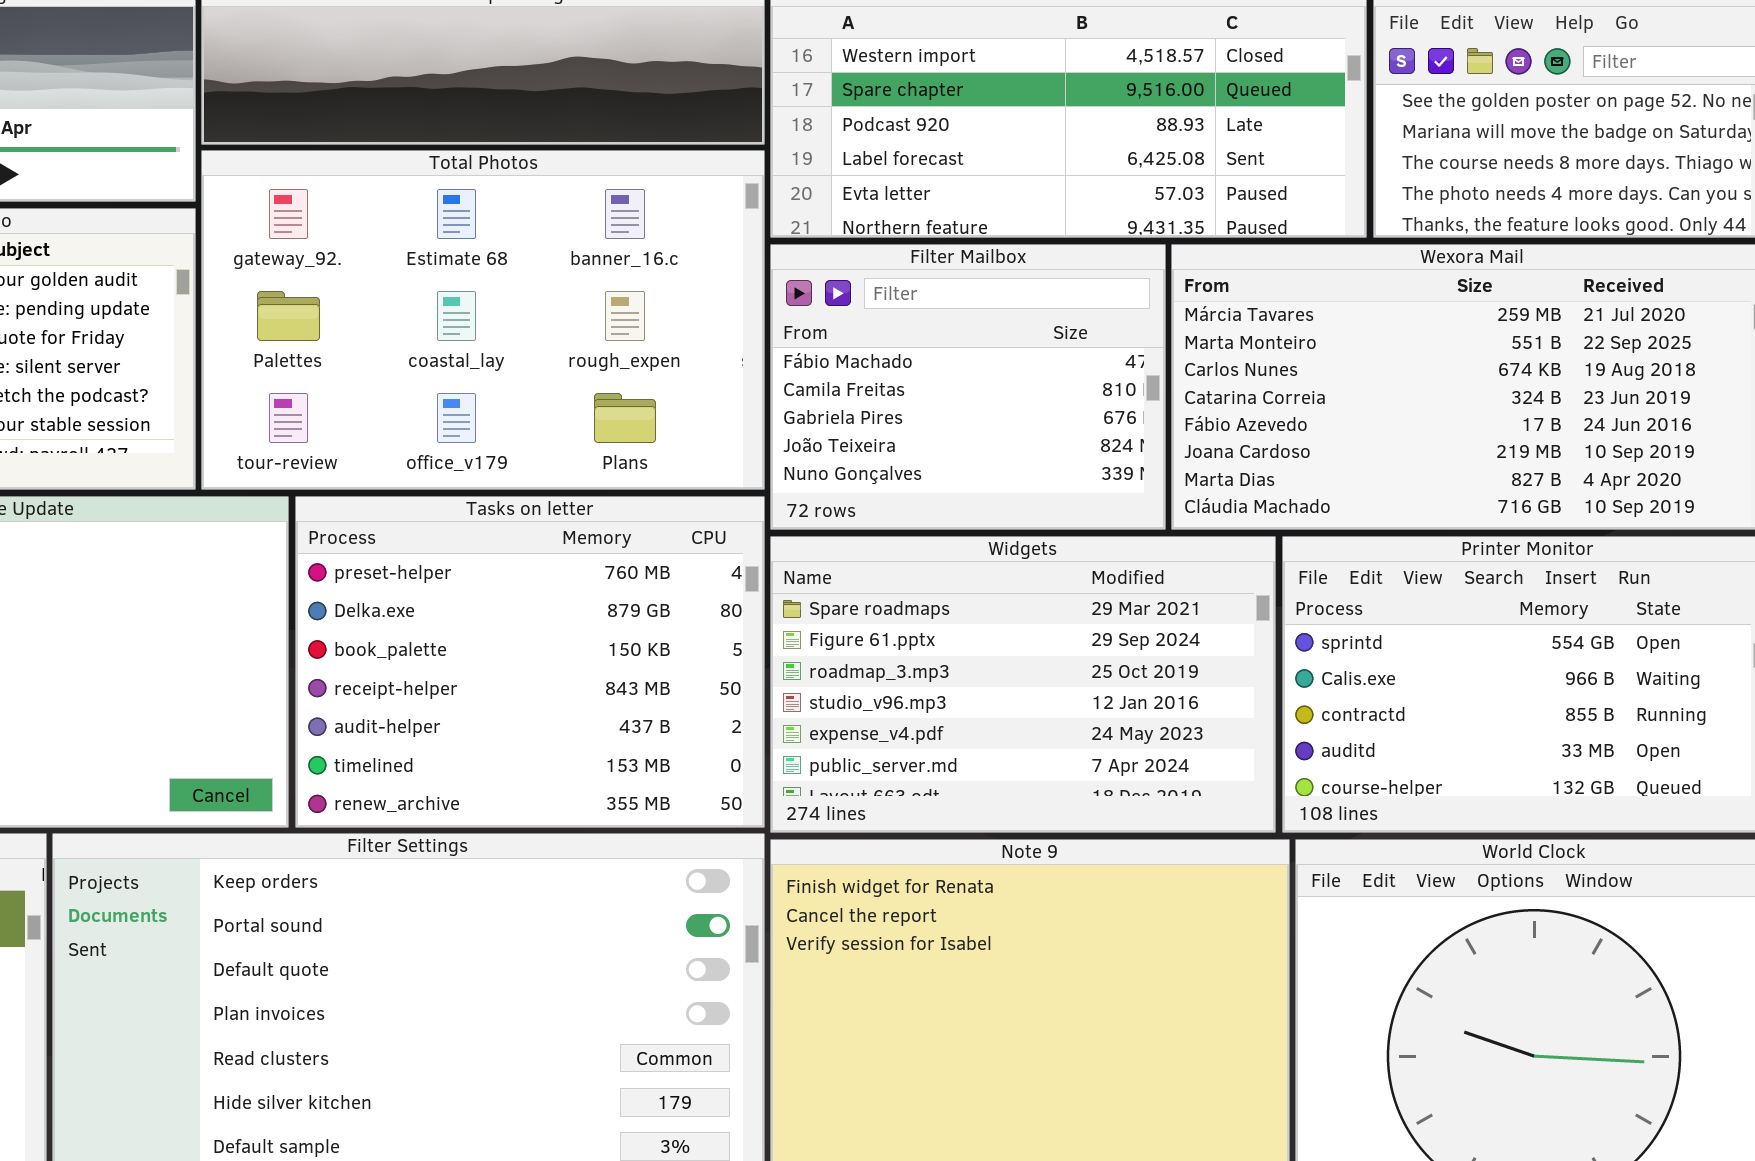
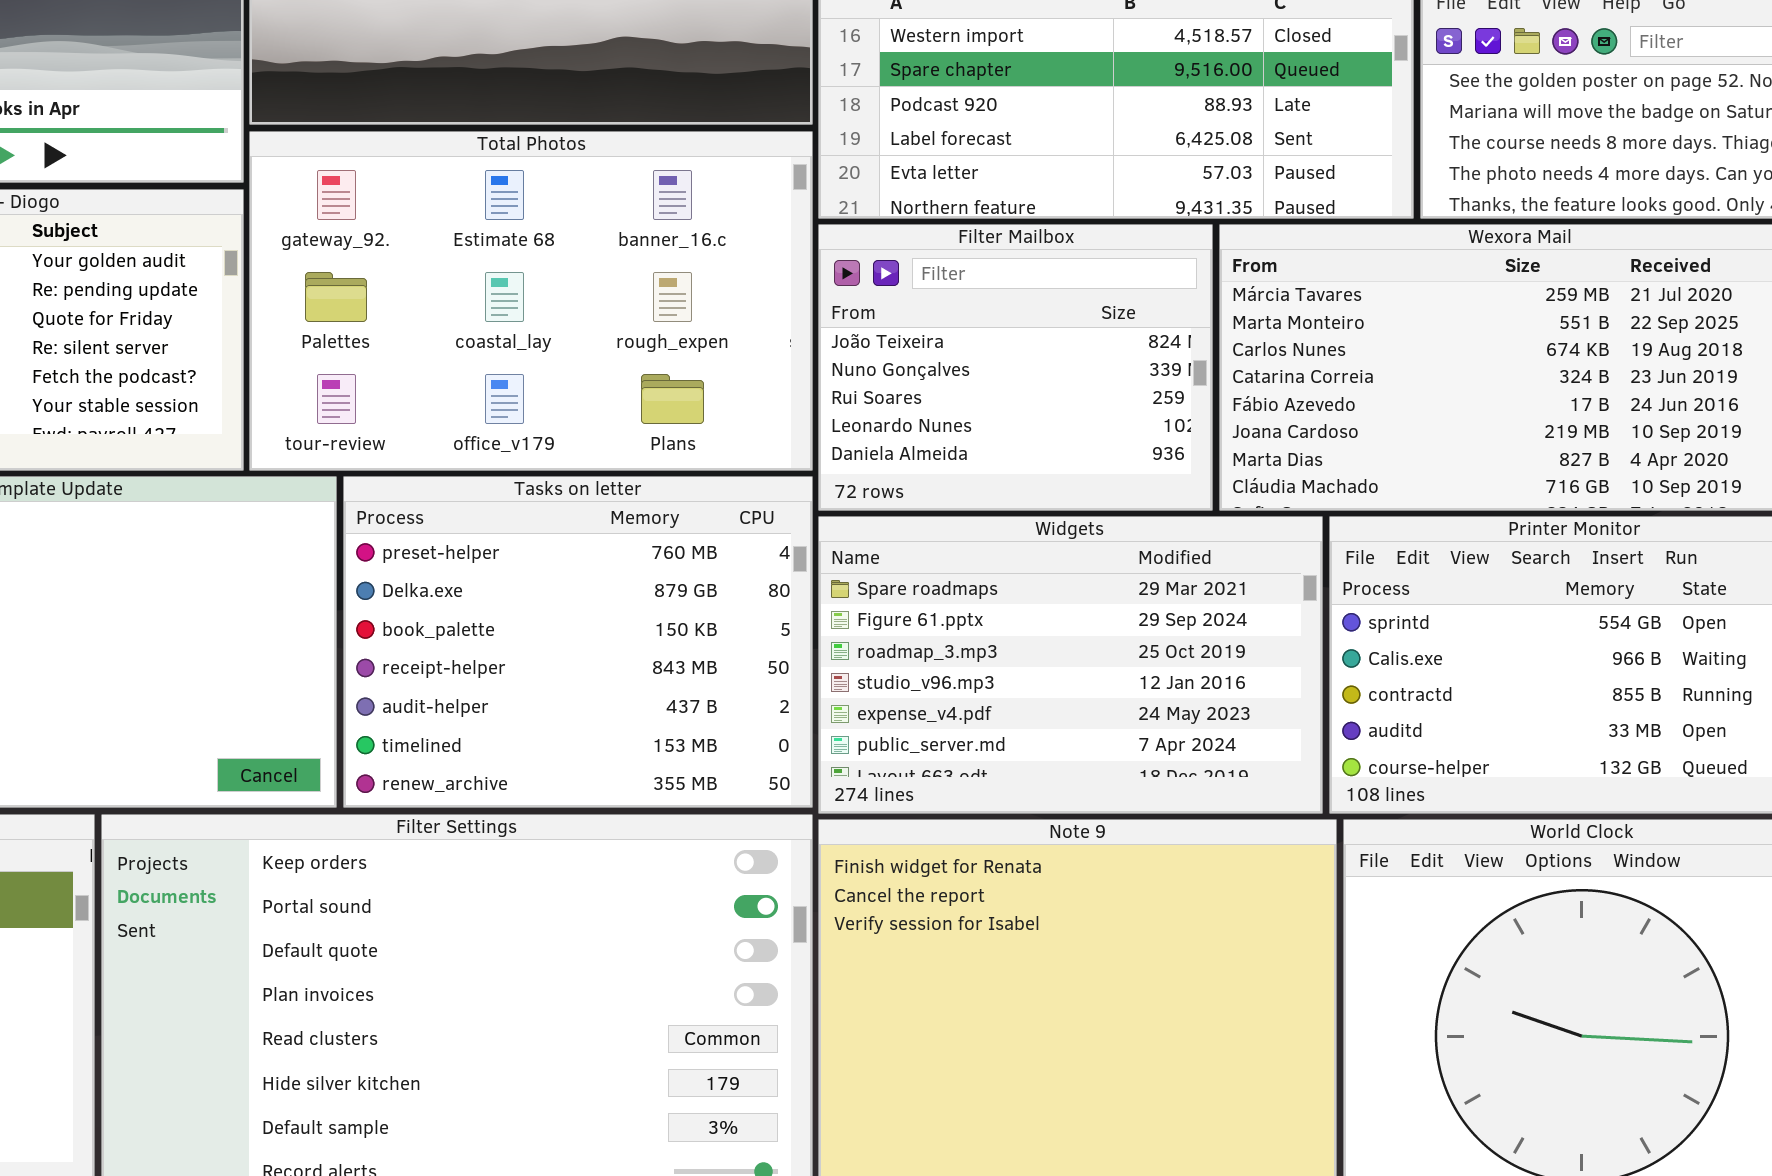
Filter Mailbox: [770,244,1166,530] -> [818,224,1213,511], scrolled down 3 rows

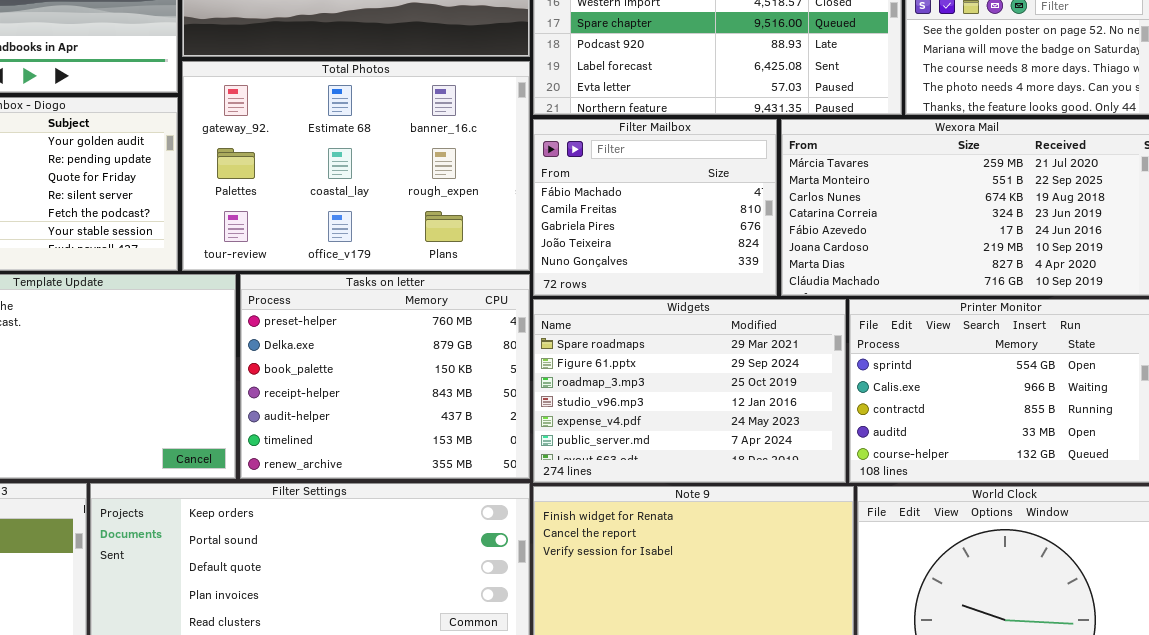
Filter Mailbox: [818,224,1213,511] -> [533,119,777,296], scrolled up 3 rows

